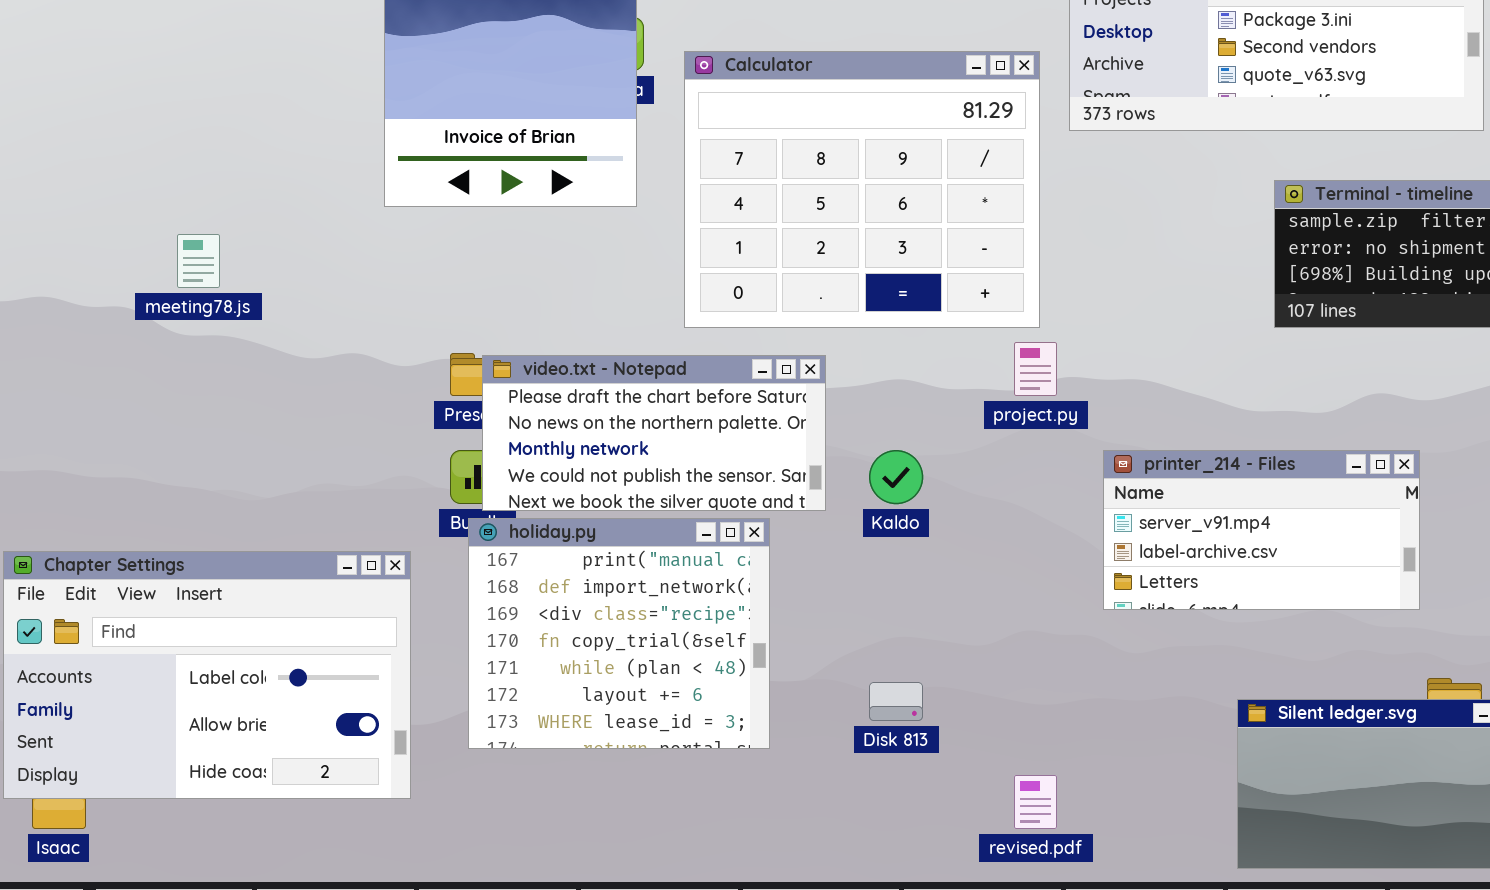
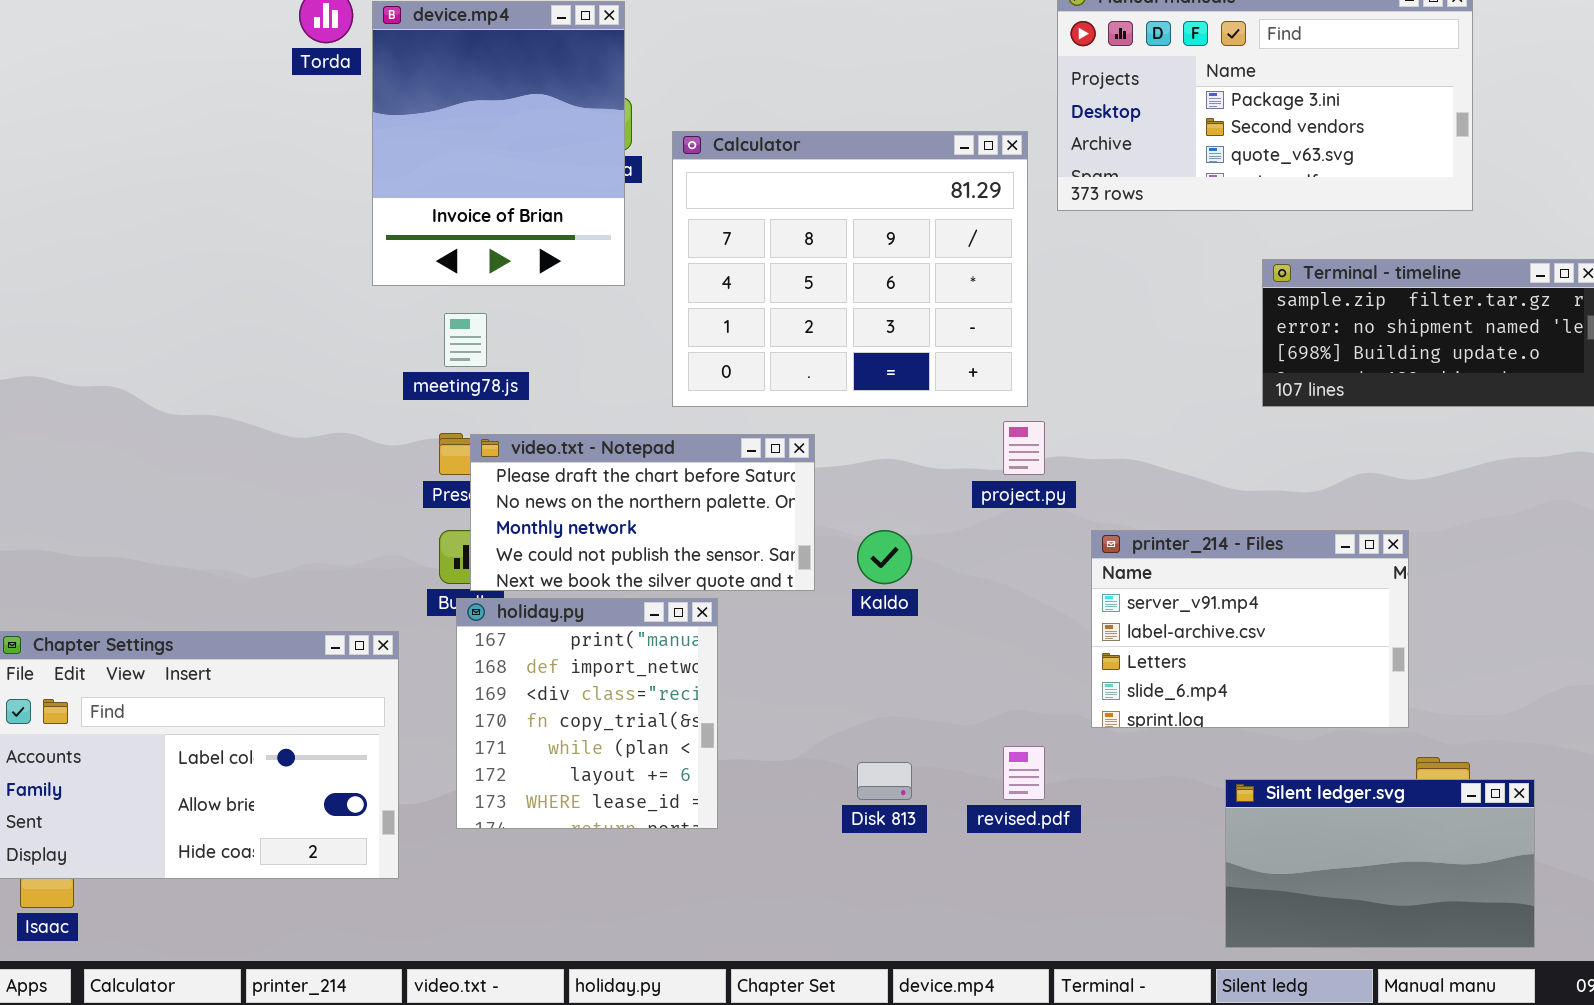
meeting78.js: [177,234,220,288] -> [444,313,487,367], moved
printer_214 - Files: [1103,450,1420,610] -> [1091,530,1409,728], resized
holiday.py: [468,518,770,749] -> [456,598,718,829], resized
revised.pdf: [1014,775,1057,829] -> [1003,746,1045,800], moved

